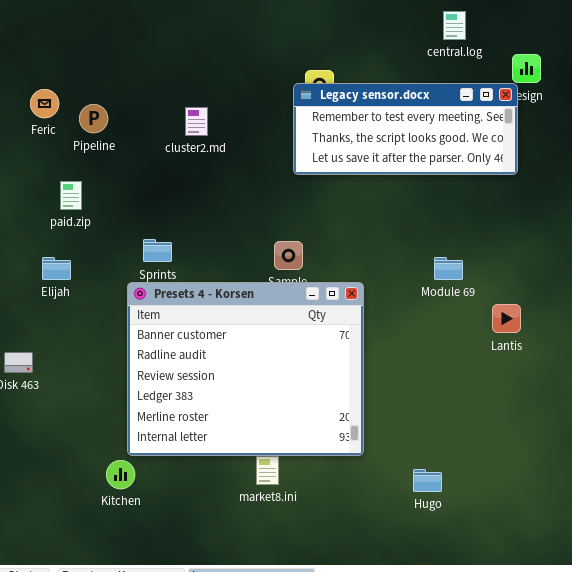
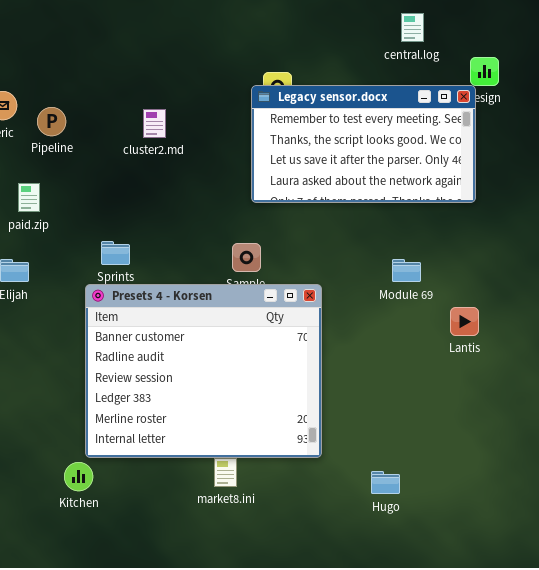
Legacy sensor.docx: [293,83,518,175] -> [251,85,476,203], resized

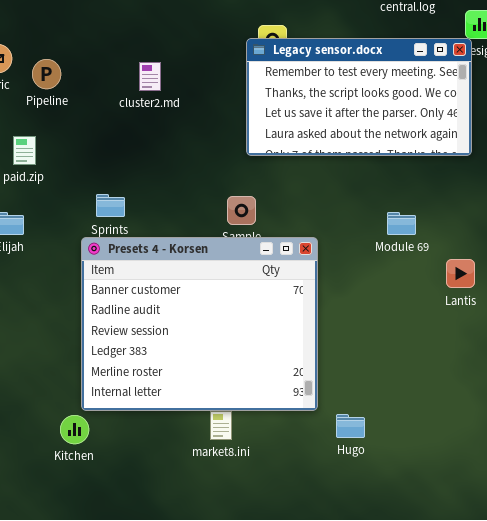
Hugo: [371,471,400,494] -> [336,414,365,438], moved

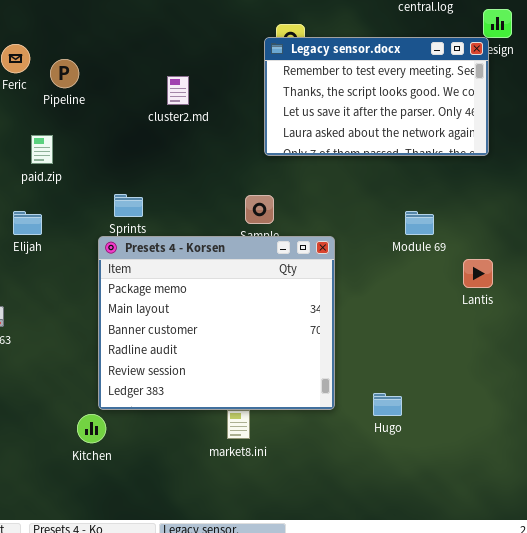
cluster2.md: [139,62,161,91] -> [167,76,189,105], moved
Presets 4 - Korsen: [81,237,318,411] -> [98,236,335,410], scrolled up 2 rows
Hugo: [336,414,365,438] -> [373,393,402,416], moved

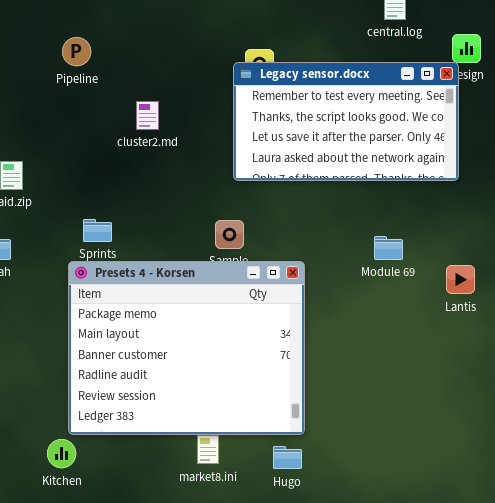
Pipeline: [50,59,79,88] -> [62,37,91,66], moved
Lantis: [463,259,493,288] -> [446,265,475,294], moved
Hugo: [373,393,402,416] -> [273,446,302,469], moved

